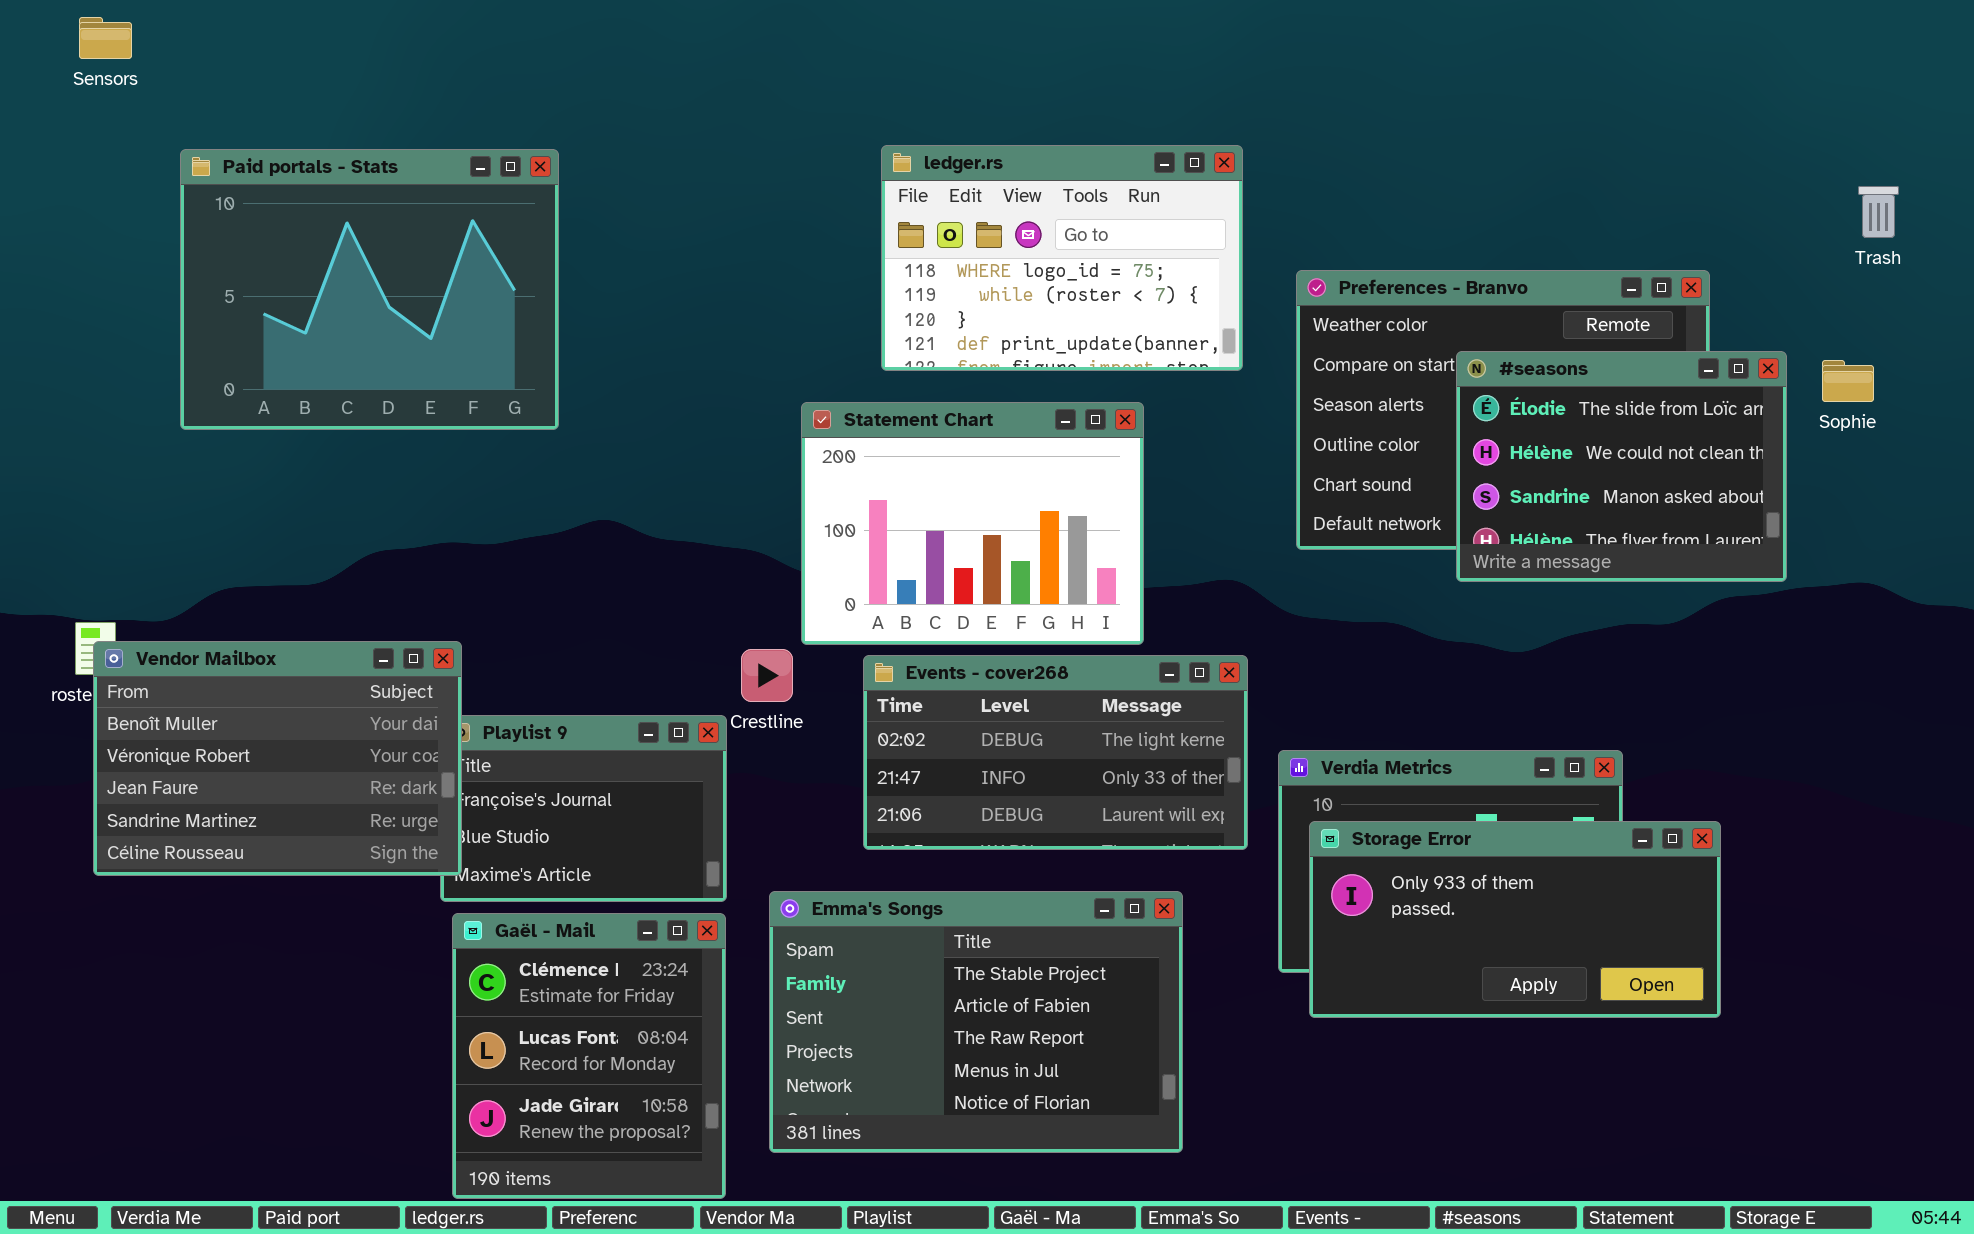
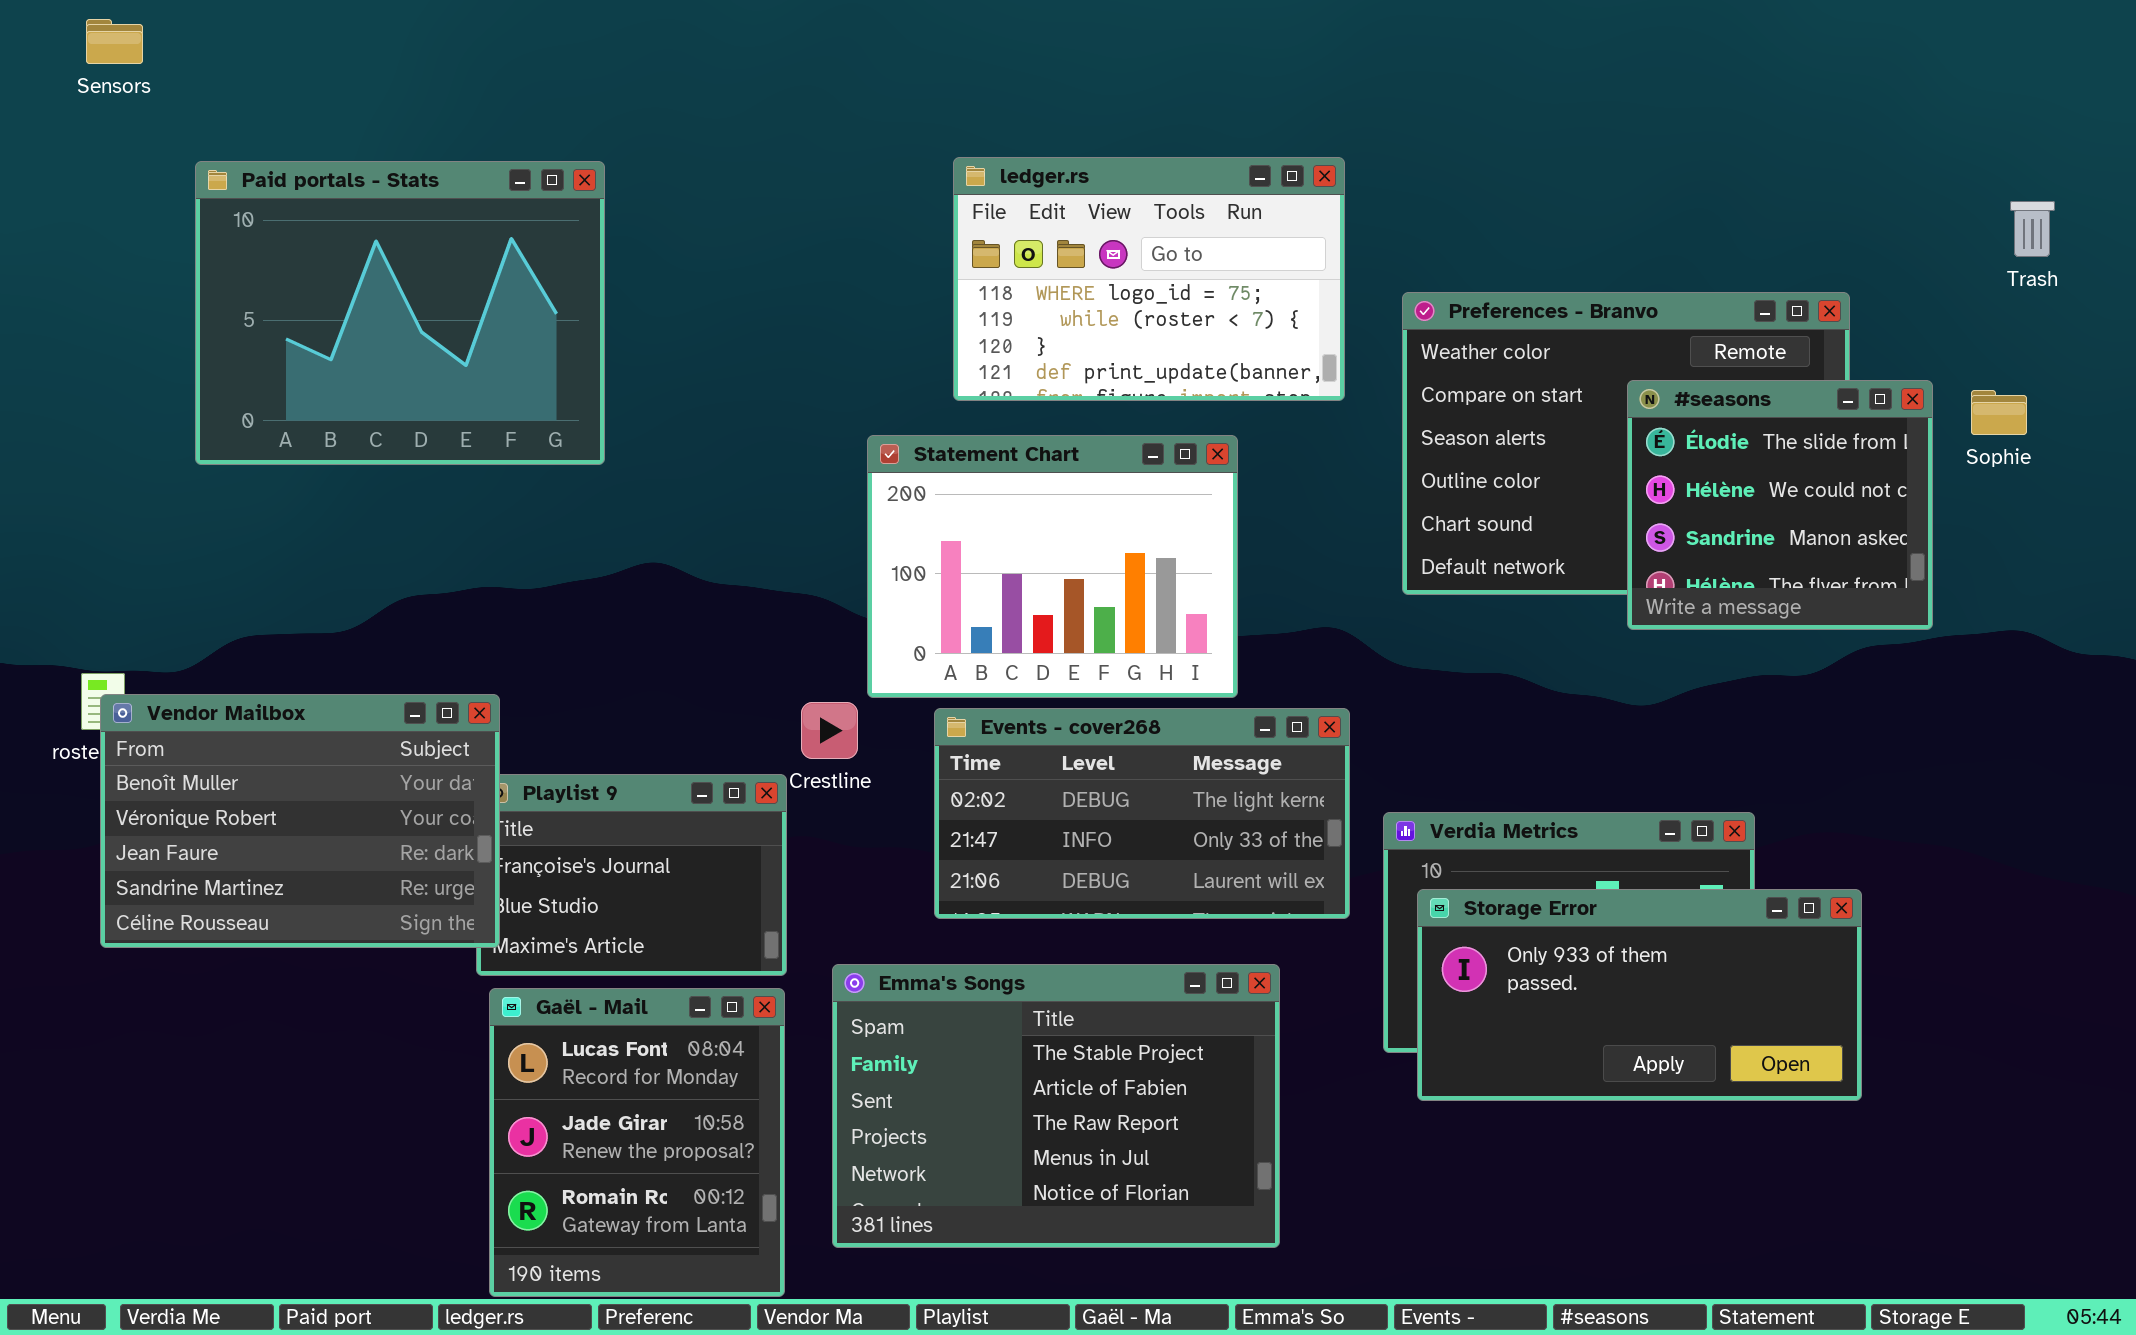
#seasons: [1456,351,1787,582] -> [1627,380,1933,630], resized
Gaël - Mail: [452,913,726,1199] -> [489,988,785,1297], scrolled down 1 row

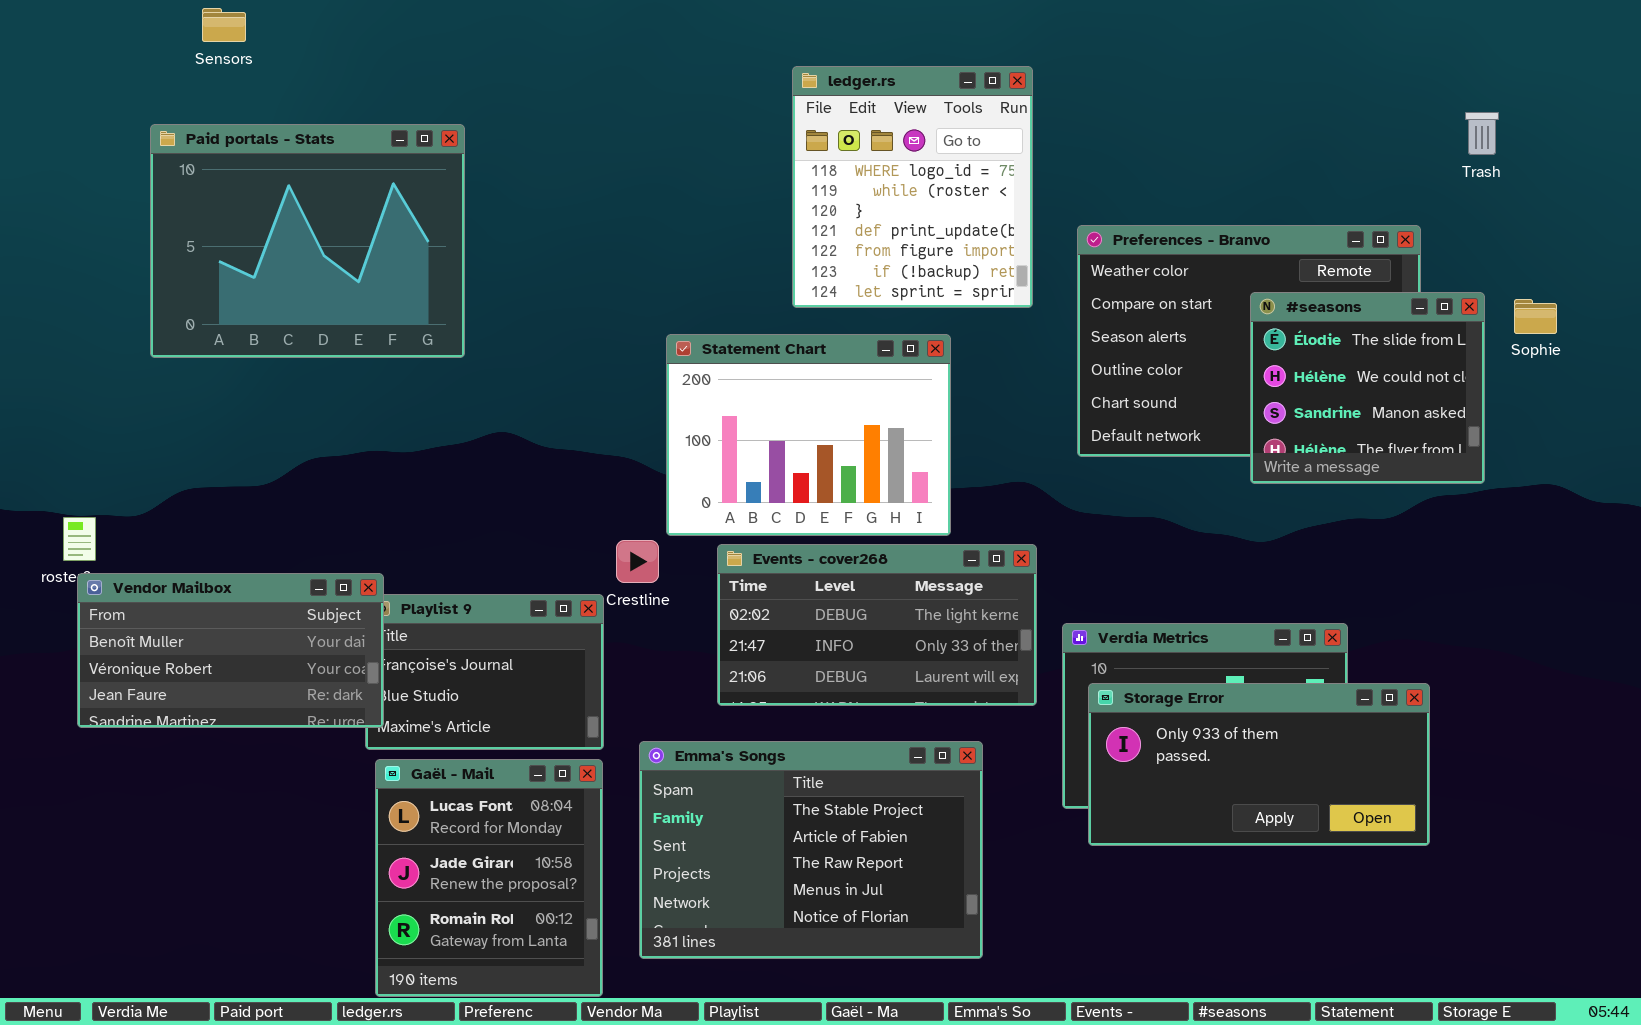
Sensors: [86,19,143,64] -> [202,8,246,42], moved
ledger.rs: [953,157,1345,401] -> [792,66,1033,308], resized
Trash: [2010,201,2055,257] -> [1465,112,1499,155], moved
Vendor Mailbox: [100,694,500,948] -> [77,573,384,728], resized

